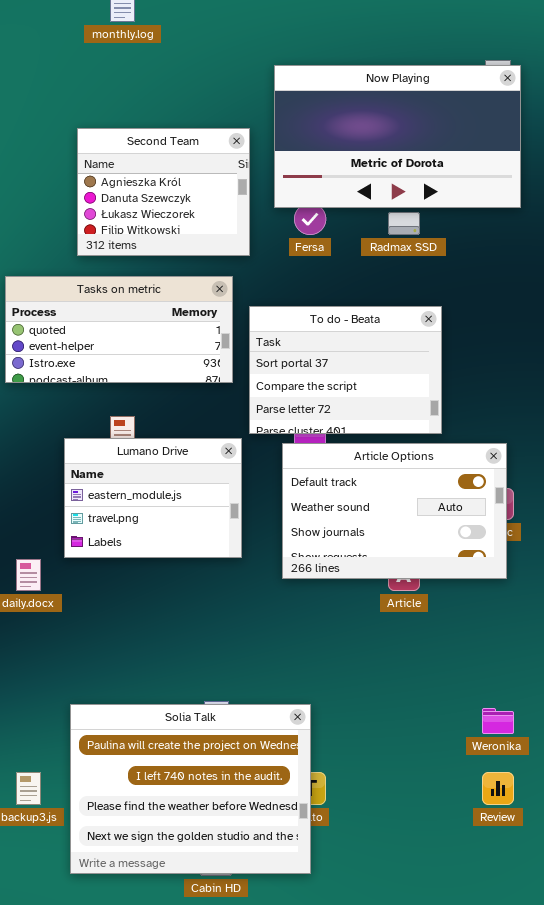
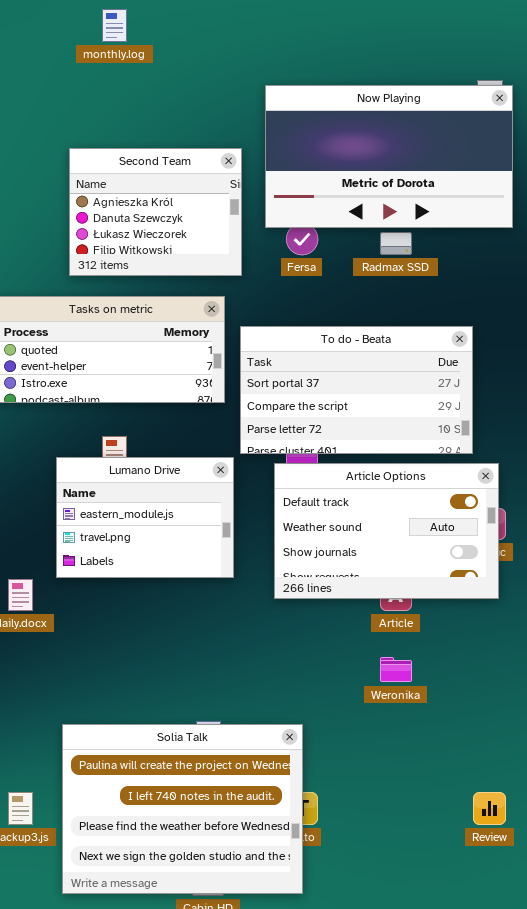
To do - Beata: [249,306,442,434] -> [240,326,473,454], resized
Weronika: [482,708,514,734] -> [380,657,412,682], moved

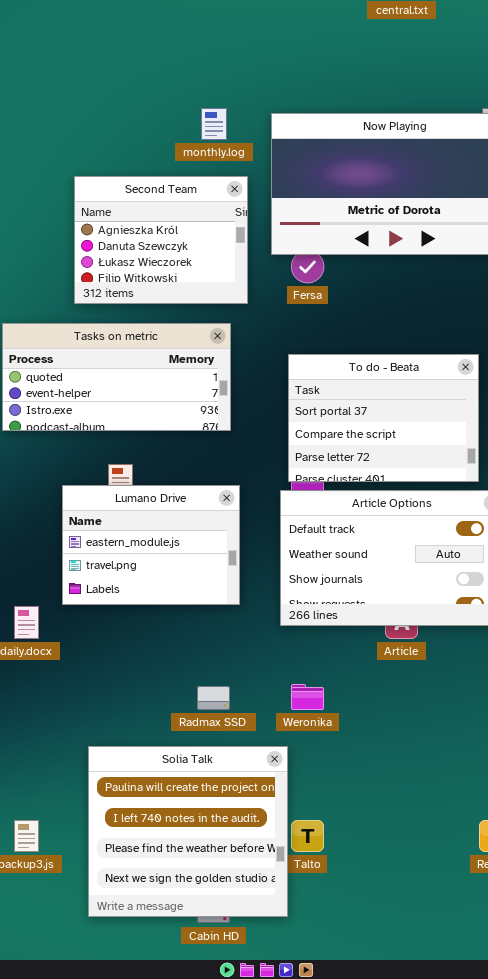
monthly.log: [102,9,127,42] -> [201,108,227,140], moved
Radmax SSD: [380,232,412,255] -> [197,686,230,710], moved
To do - Beata: [240,326,473,454] -> [288,354,479,482], resized
Weronika: [380,657,412,682] -> [291,684,324,710], moved
Solia Talk: [62,724,303,894] -> [88,746,288,917], moved, resized

